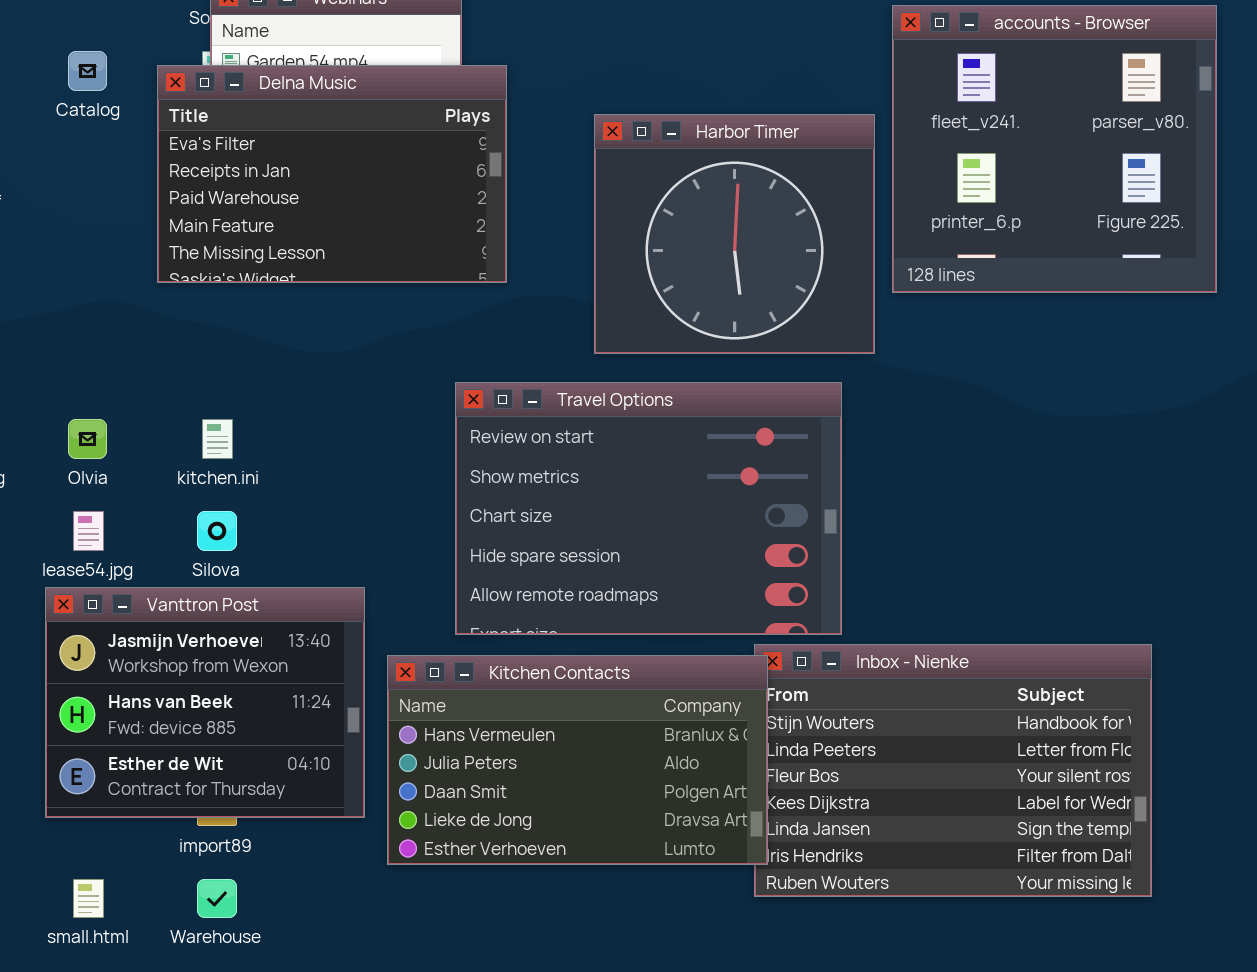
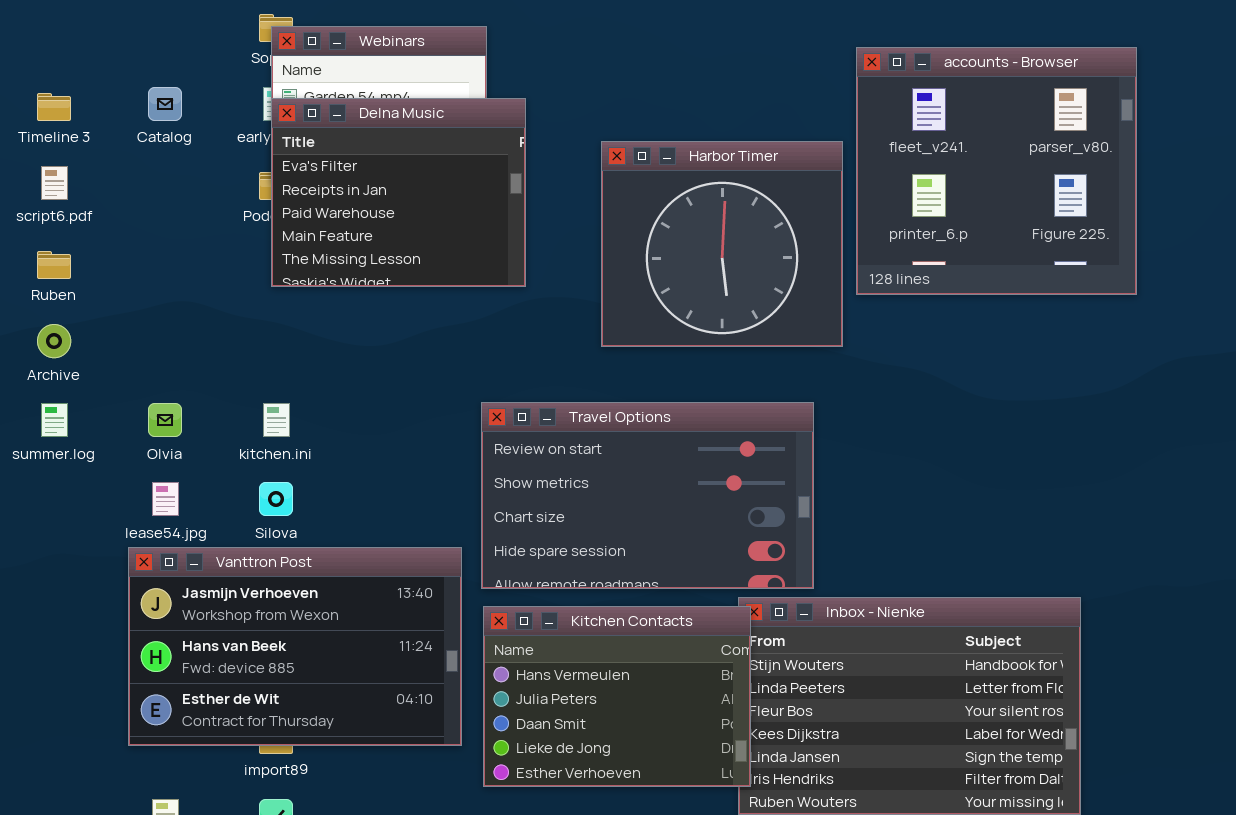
Delna Music: [157,65,507,283] -> [271,98,526,287], resized
Travel Options: [455,382,842,635] -> [481,402,814,589], resized
Vanttron Post: [45,587,365,818] -> [128,547,462,746], resized
Kitchen Contacts: [387,655,768,865] -> [483,606,751,787], resized

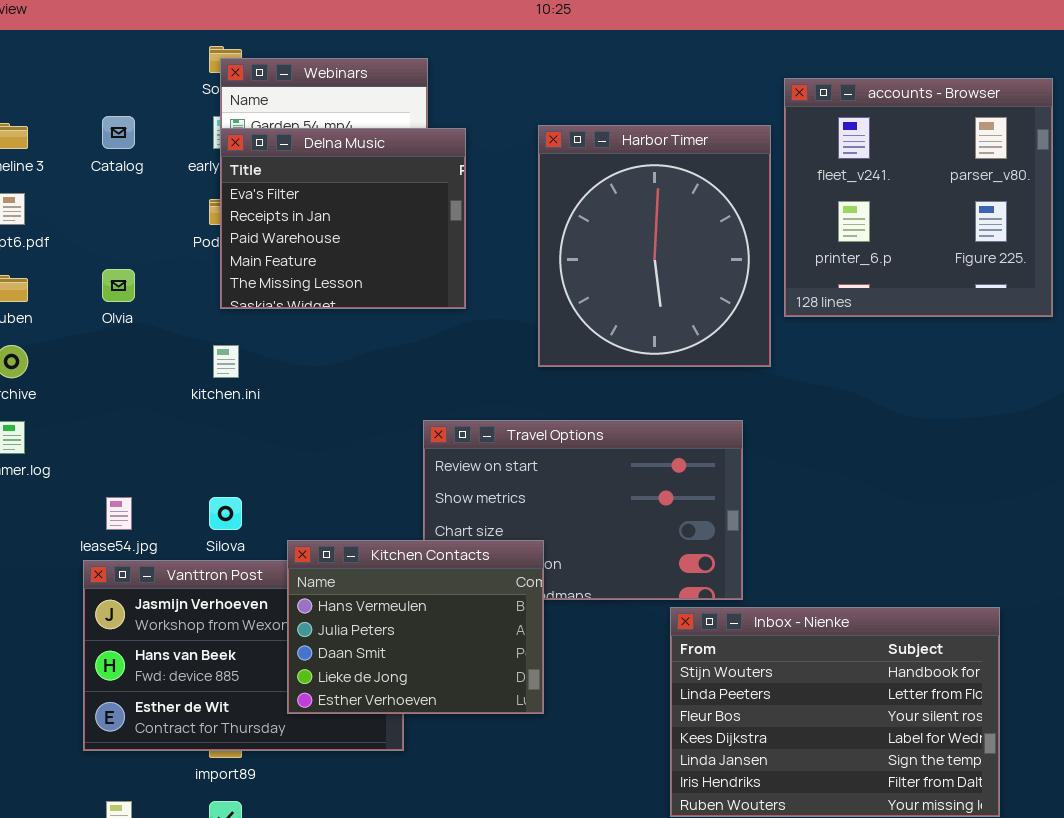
Harbor Timer: [601,141,843,347] -> [538,125,771,367], resized
Olvia: [148,403,182,437] -> [102,269,135,302], moved
kitchen.ini: [263,403,290,437] -> [213,345,239,378], moved
Kitchen Contacts: [483,606,751,787] -> [287,540,544,714], moved

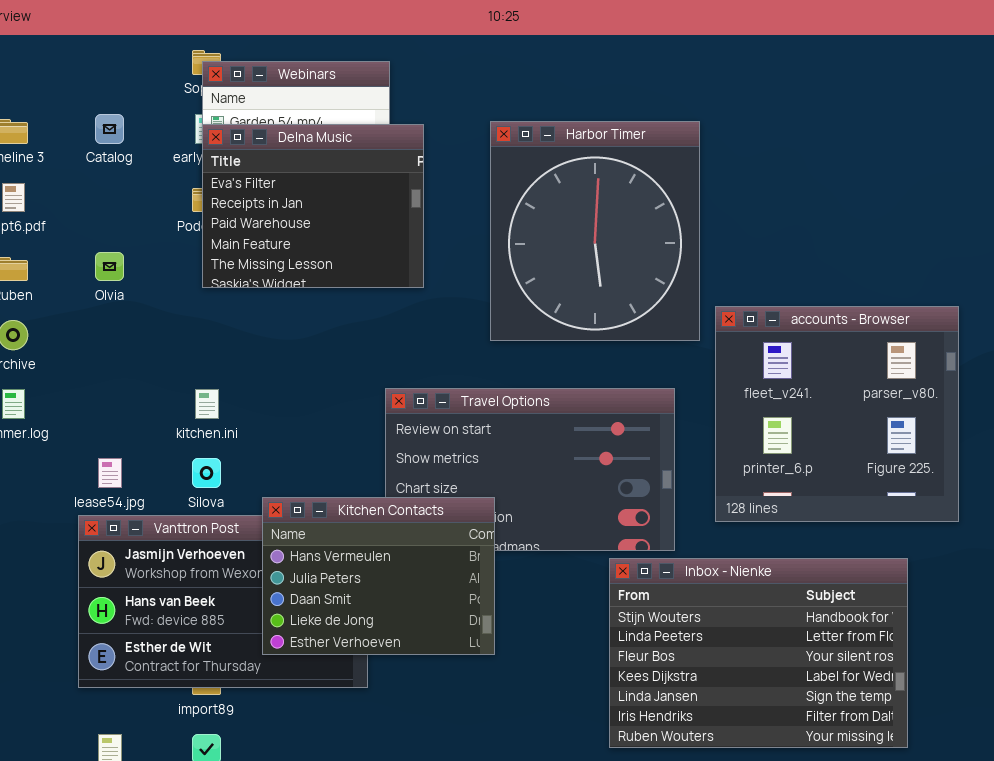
accounts - Browser: [784,78,1053,317] -> [715,306,959,522], moved
kitchen.ini: [213,345,239,378] -> [195,389,219,419], moved

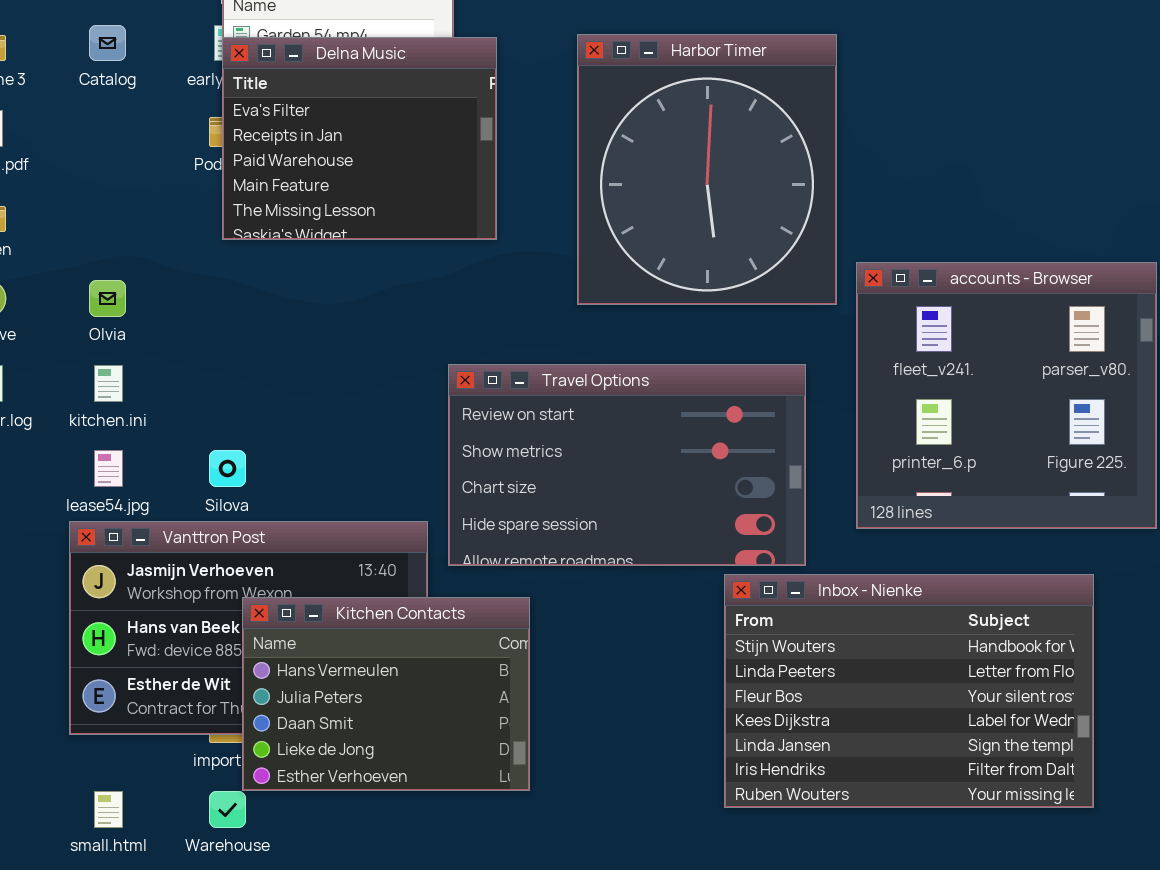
Olvia: [95,252,124,281] -> [89,280,126,317], moved
kitchen.ini: [195,389,219,419] -> [94,365,123,402], moved
Kitchen Contacts: [262,497,495,655] -> [242,597,530,791], moved

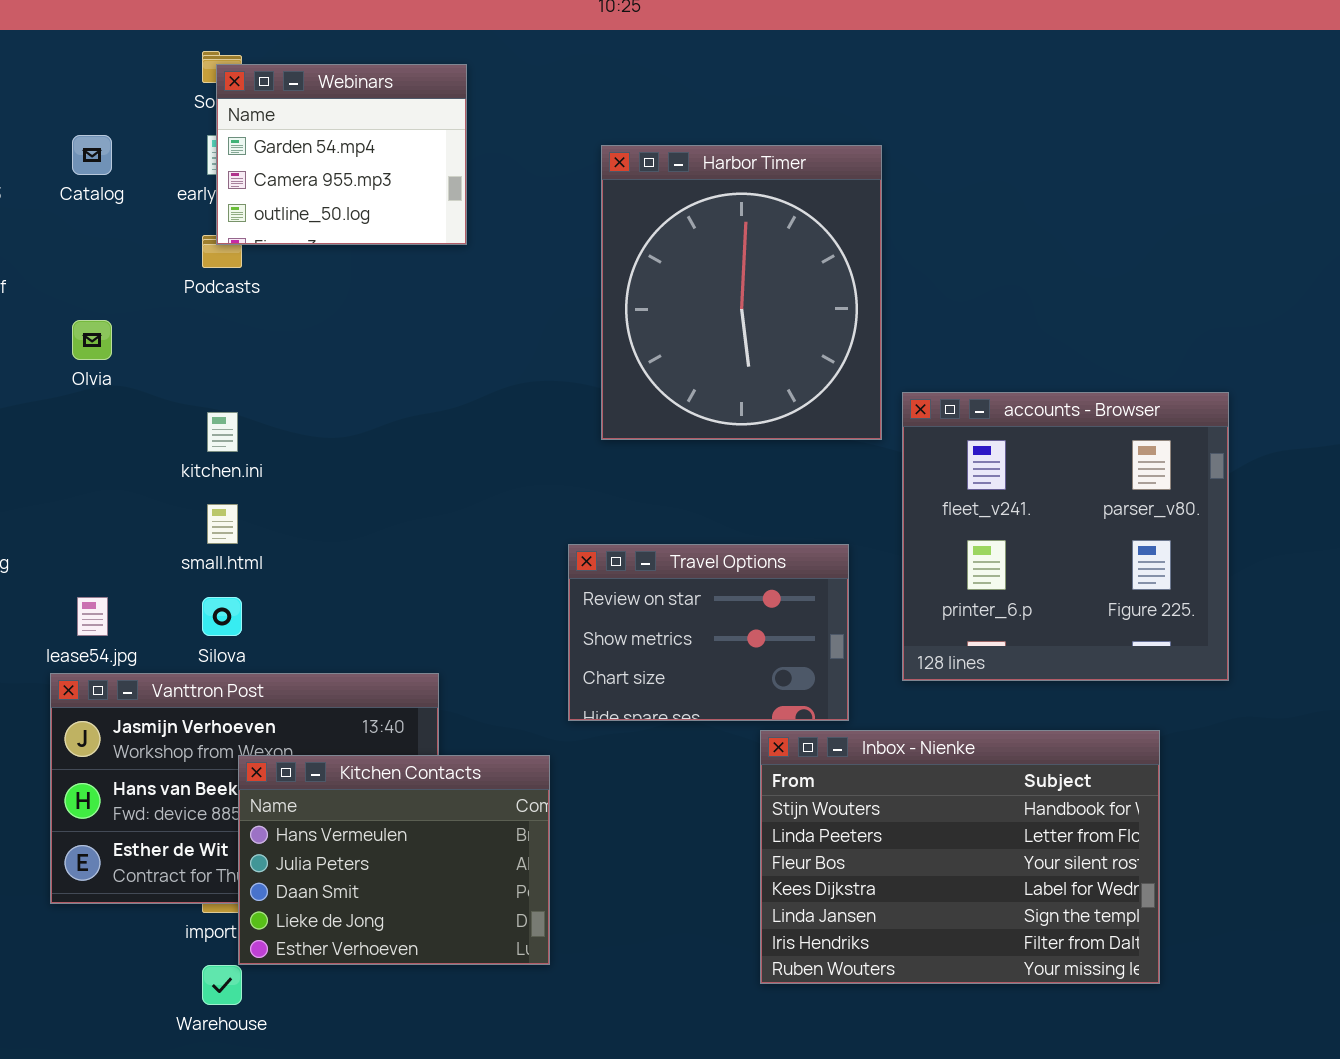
Delna Music: [222,37,497,240] -> none, closed
Olvia: [89,280,126,317] -> [72,320,112,360], moved
Travel Options: [448,364,806,566] -> [568,544,849,721], resized
kitchen.ini: [94,365,123,402] -> [207,412,238,452], moved
small.html: [94,791,123,828] -> [207,504,238,544], moved

